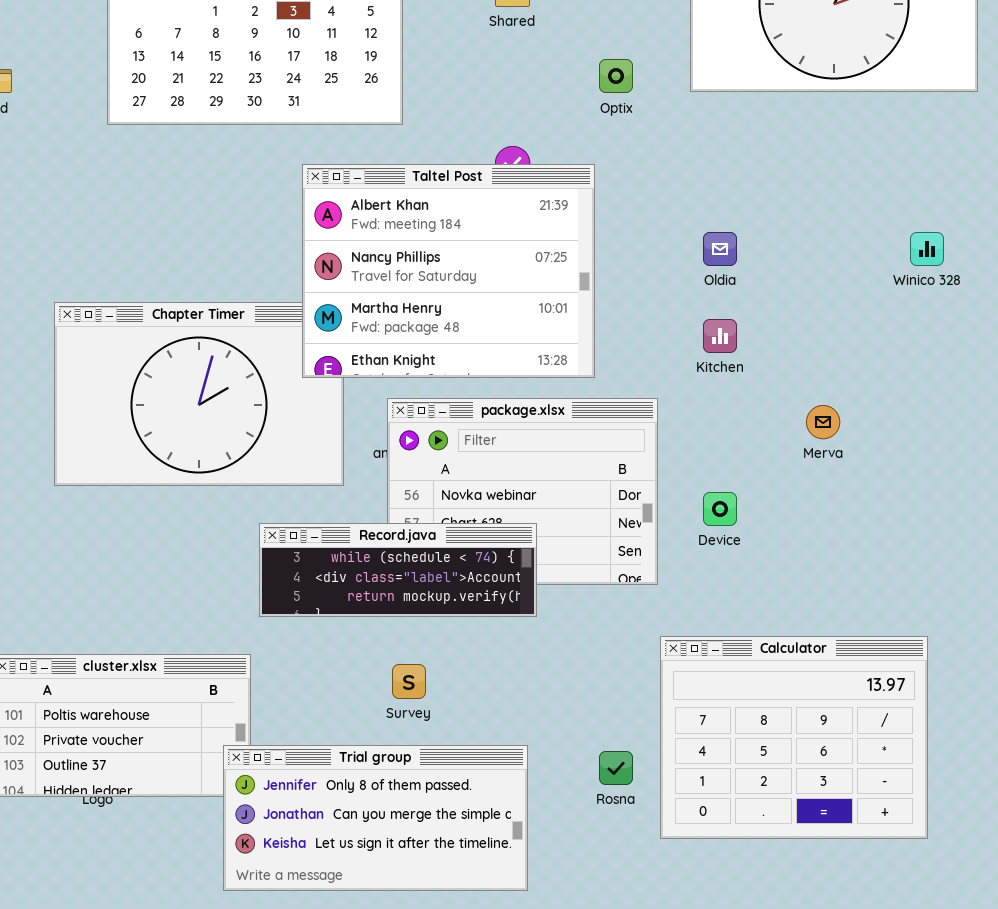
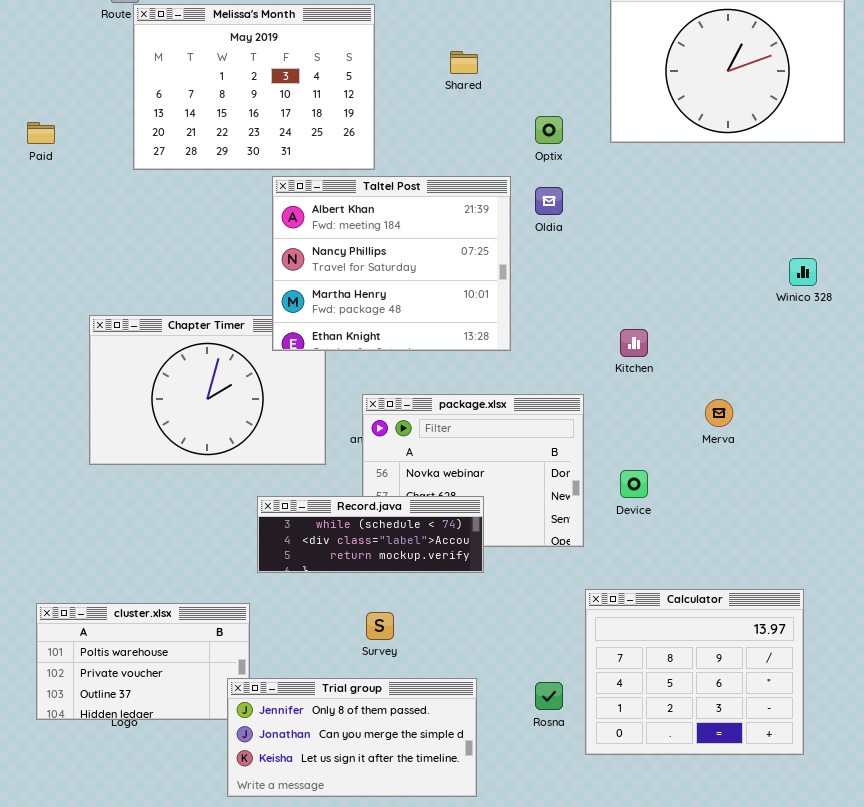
Taltel Post: [302,164,595,378] -> [272,176,511,351], moved
Oldia: [703,232,737,266] -> [535,187,563,215], moved

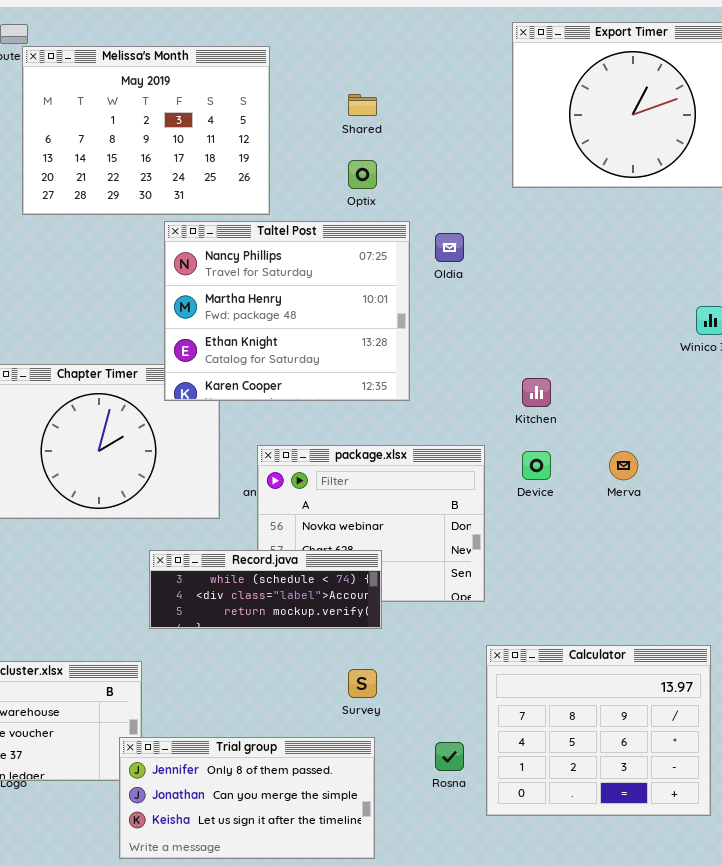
Optix: [535,116,563,144] -> [348,160,377,189], moved
Taltel Post: [272,176,511,351] -> [164,221,410,401], scrolled down 1 row
Device: [620,470,648,498] -> [522,451,551,480], moved
Survey: [366,612,394,640] -> [348,669,377,698], moved

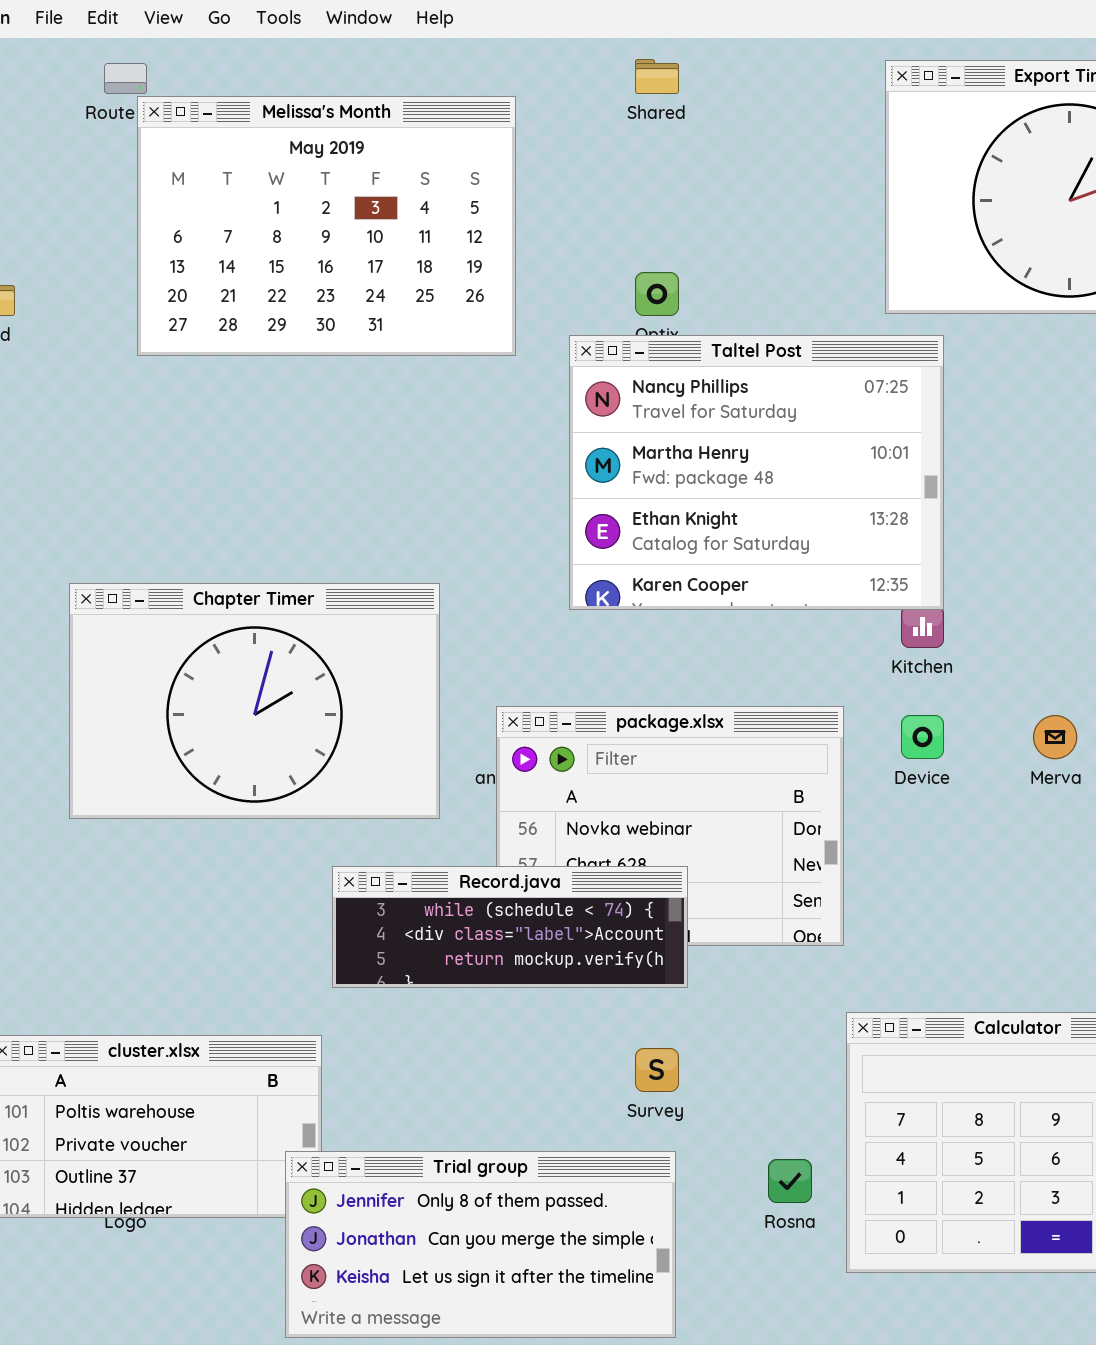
Shared: [348,94,377,116] -> [635,59,679,94], moved
Taltel Post: [164,221,410,401] -> [569,335,944,610], moved

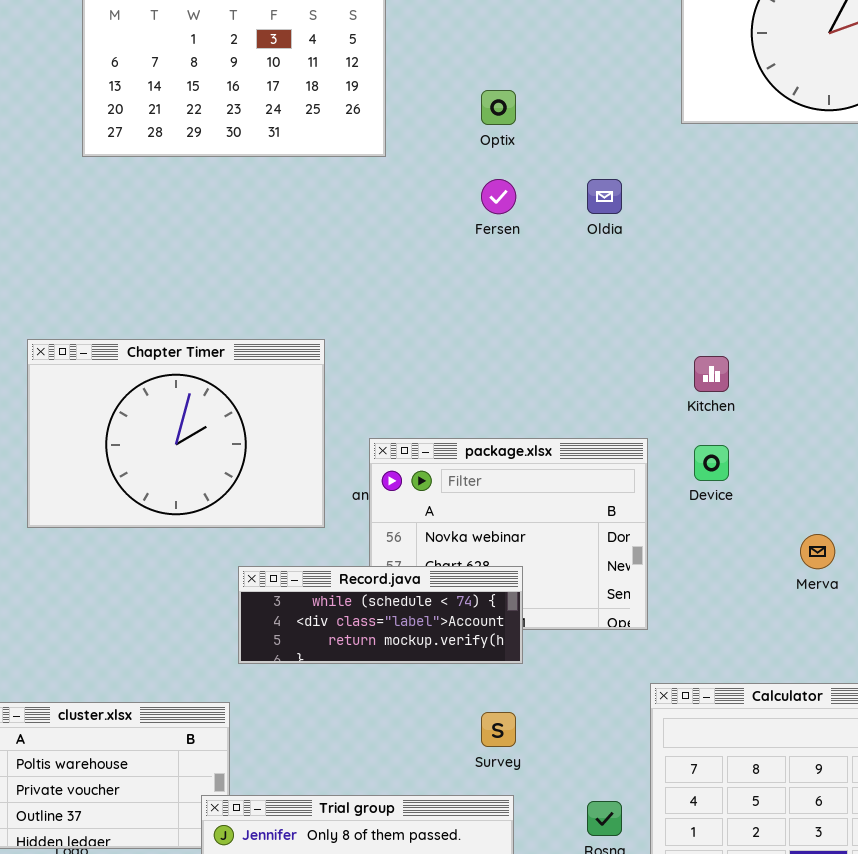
Taltel Post: [569,335,944,610] -> none, closed
Merva: [1033,715,1077,759] -> [800,534,835,569], moved

